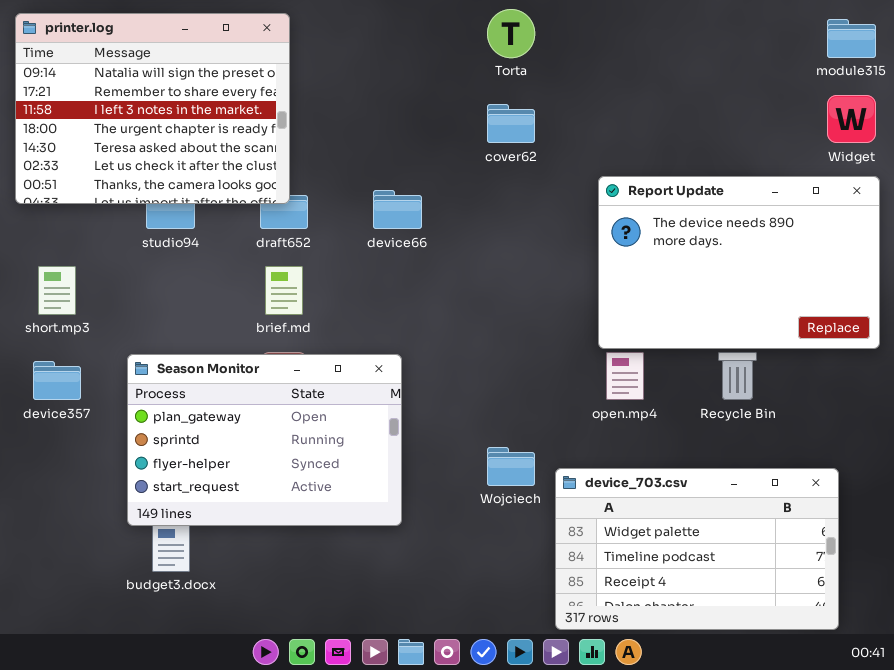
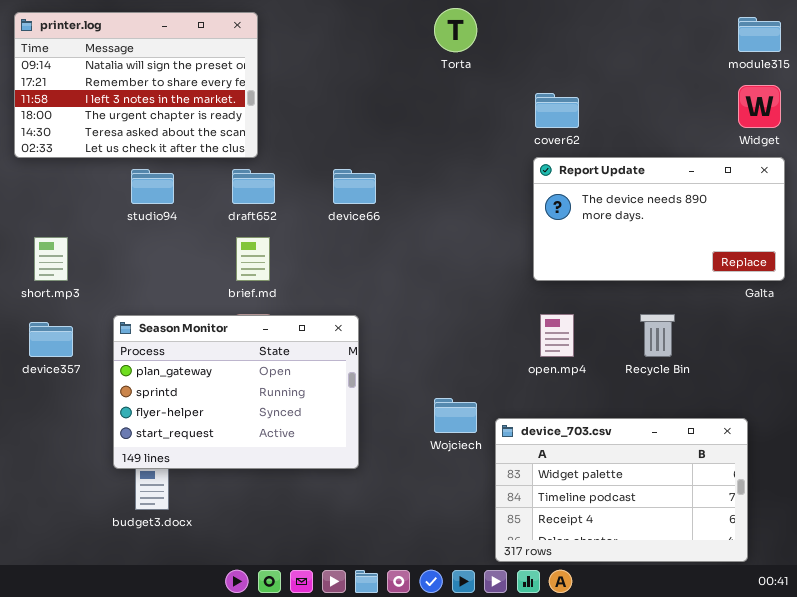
printer.log: [15,13,290,204] -> [14,12,258,158], resized
cover62: [487,104,535,143] -> [535,93,579,128], moved
Report Update: [598,176,880,349] -> [533,157,785,281], resized

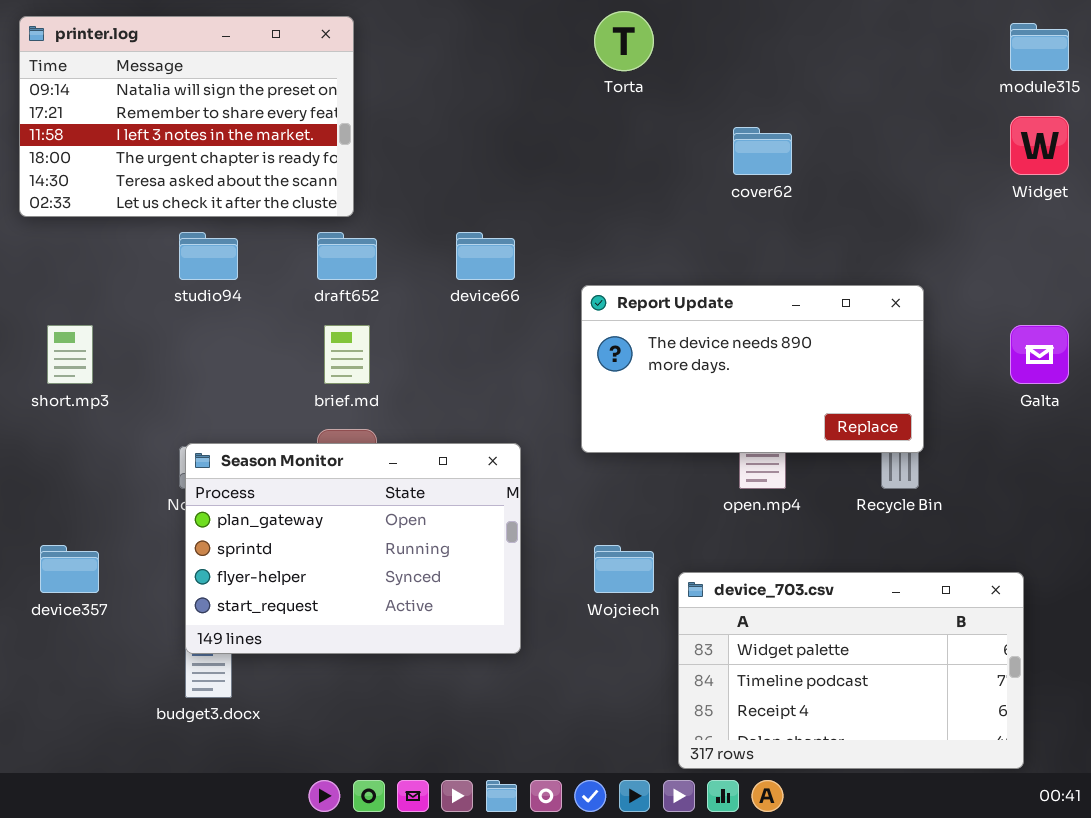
Report Update: [533,157,785,281] -> [581,285,924,453], moved
Season Monitor: [113,315,359,469] -> [185,443,521,654], moved
device357: [29,322,73,357] -> [40,545,99,593], moved

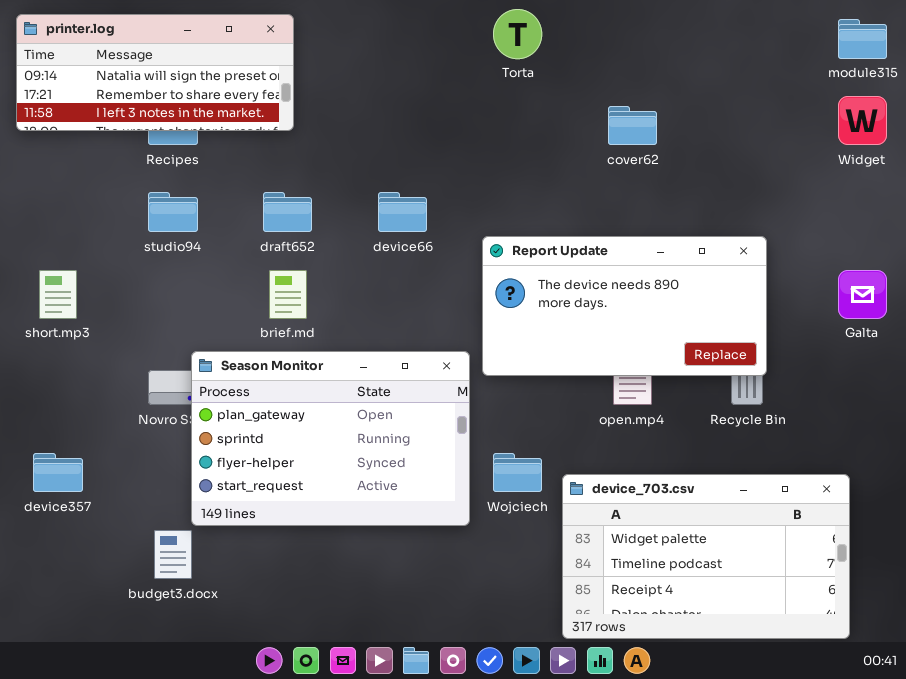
printer.log: [19,16,354,217] -> [16,14,294,131], resized
Season Monitor: [185,443,521,654] -> [191,351,470,526], moved

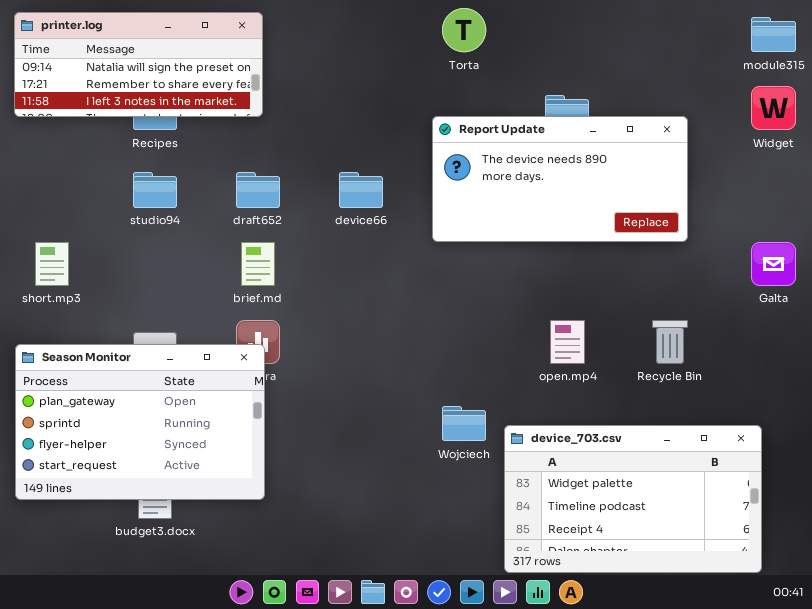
Report Update: [482,236,767,376] -> [432,116,688,242], moved
Season Monitor: [191,351,470,526] -> [15,344,265,500], moved

